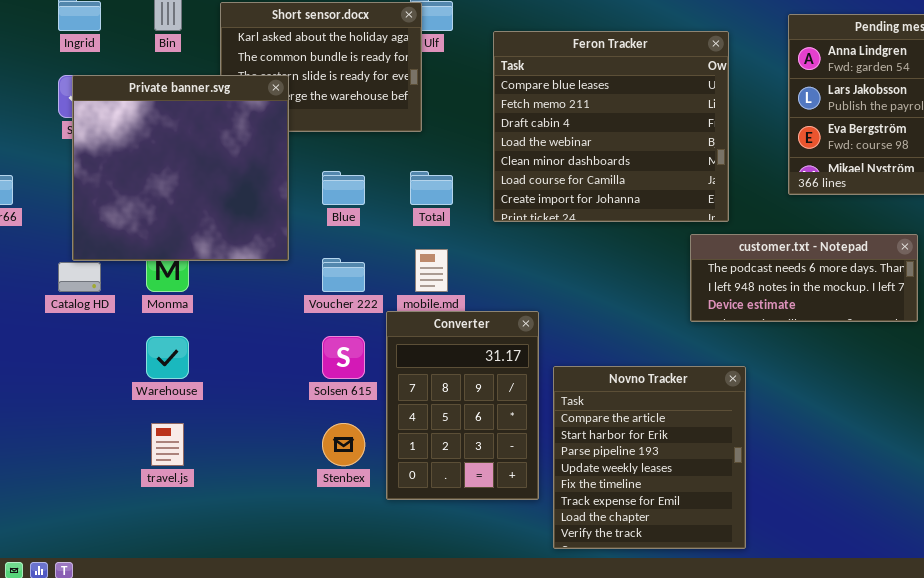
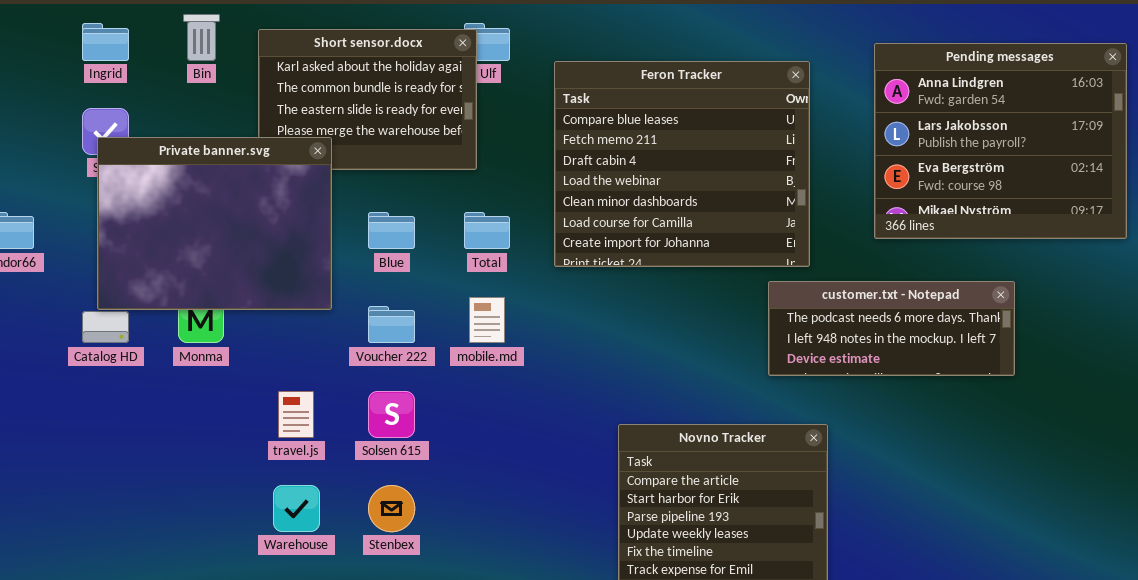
Private banner.svg: [72,75,289,261] -> [97,137,332,310], resized
Converter: [386,311,539,500] -> none, closed
Warehouse: [146,336,189,379] -> [273,485,320,532], moved
travel.js: [151,423,184,466] -> [278,391,314,438], moved

